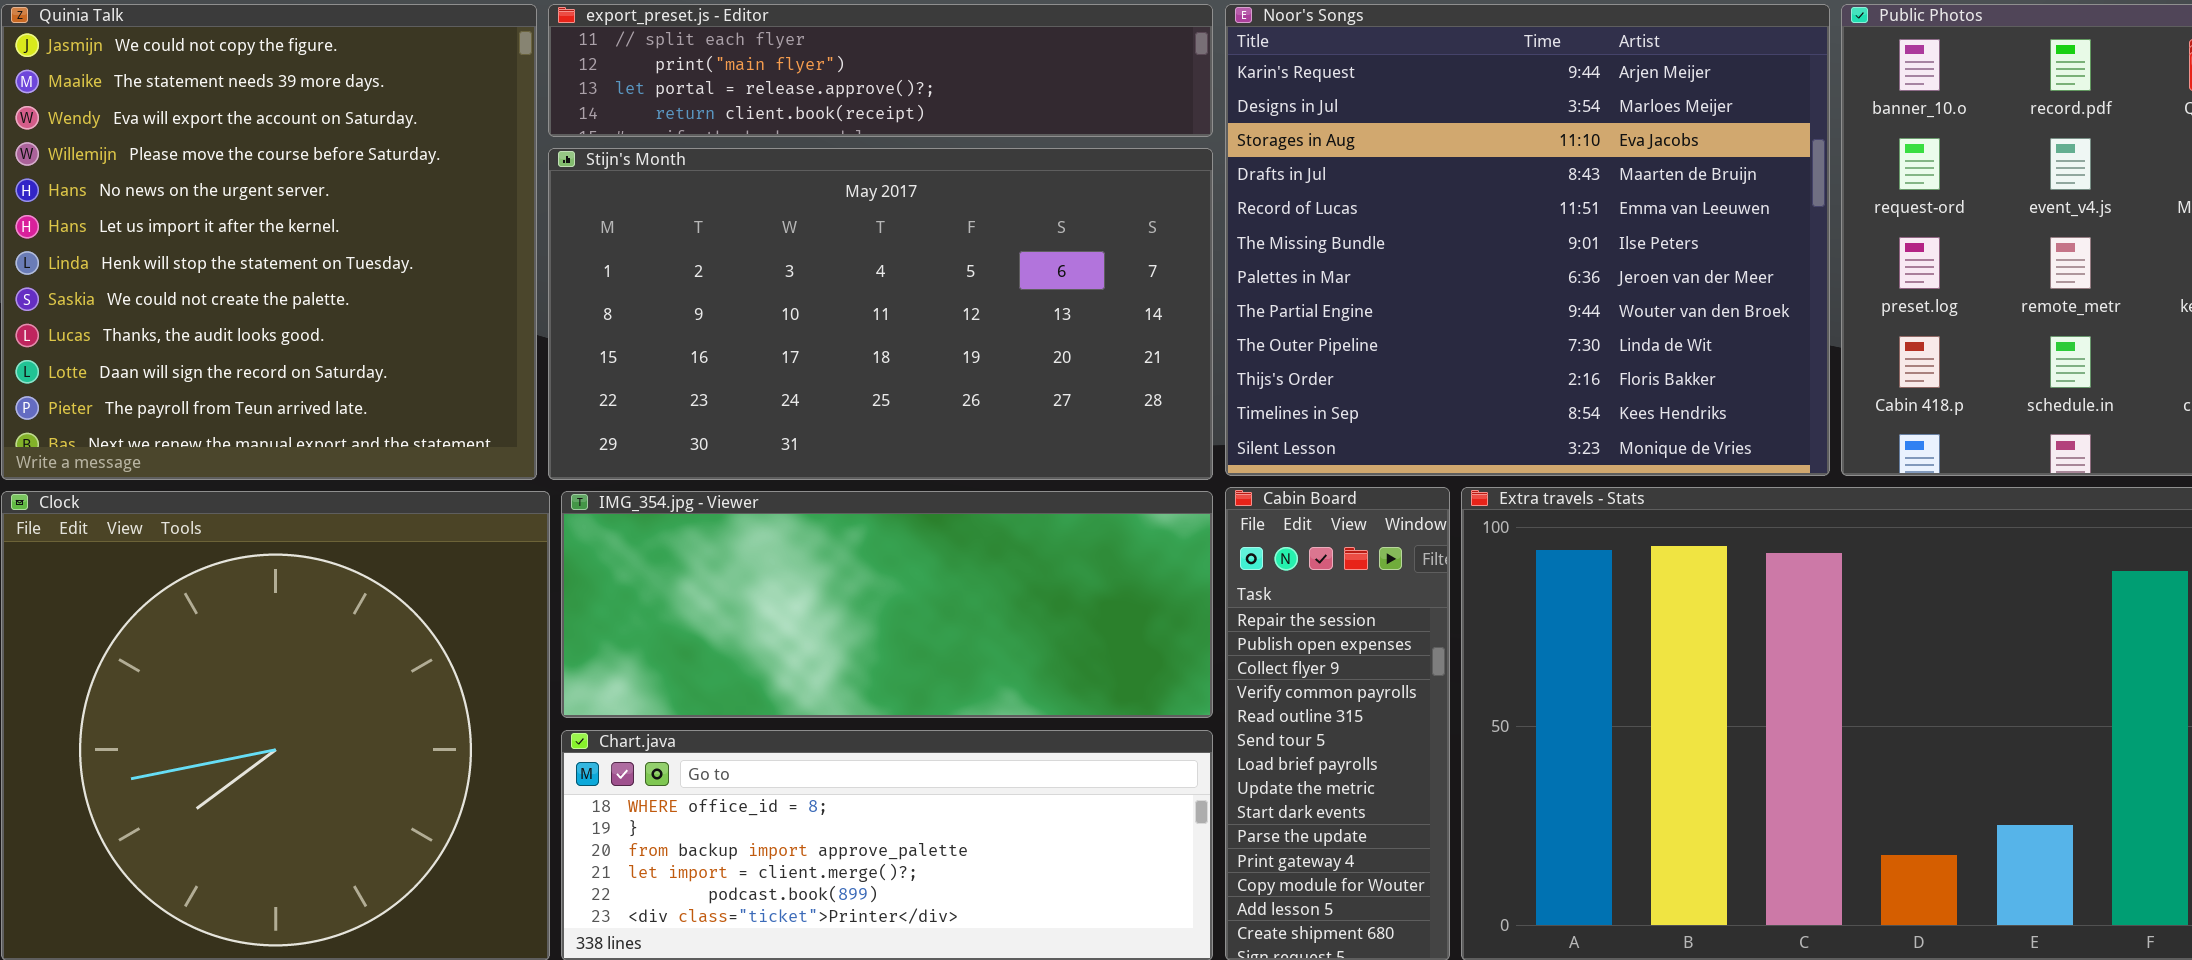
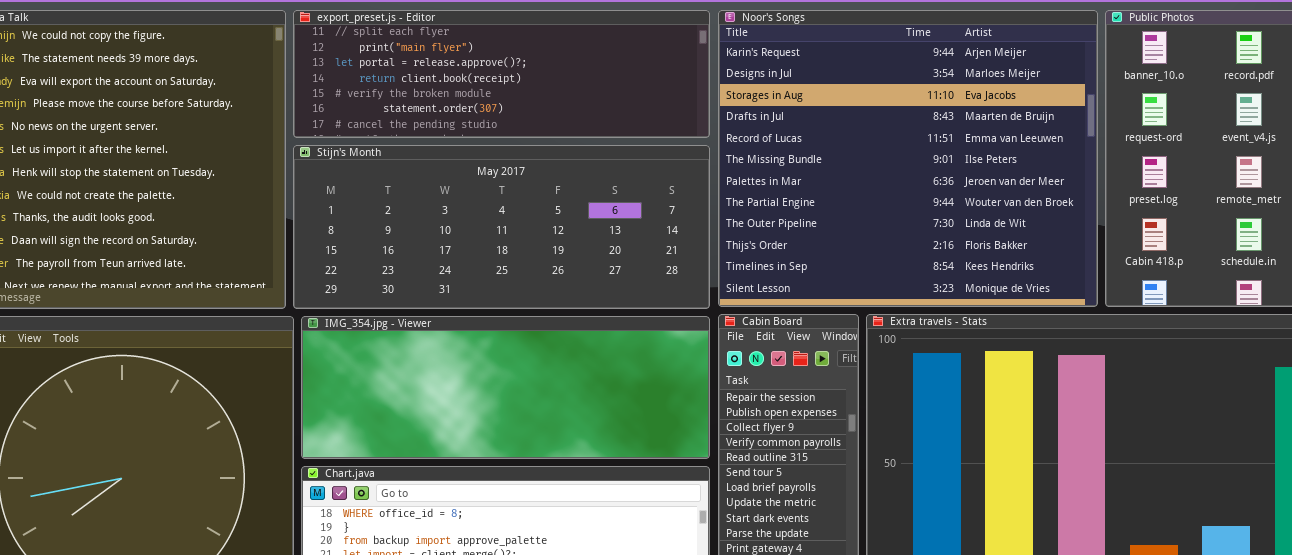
export_preset.js - Editor: [548,4,1213,137] -> [293,10,710,138], resized
Stijn's Month: [548,148,1213,480] -> [293,145,710,309], resized

